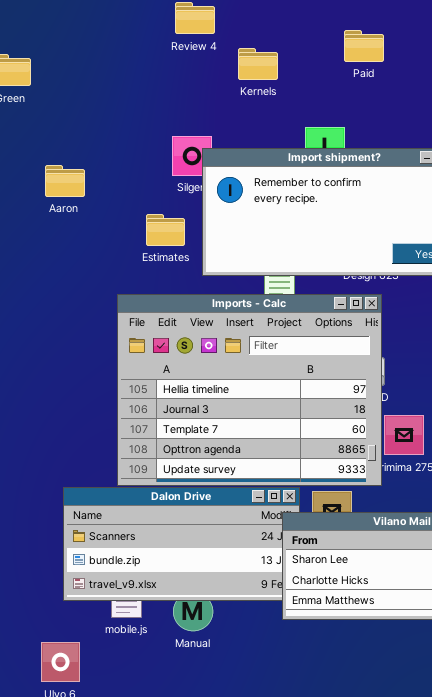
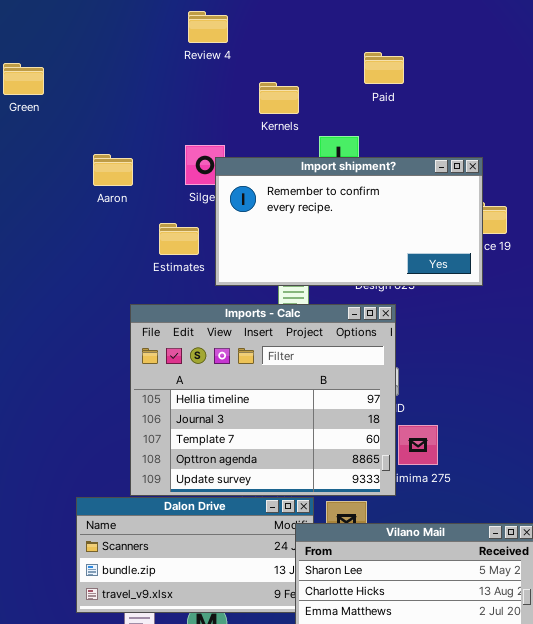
Paid: [344,30,384,62] -> [364,52,404,84], moved
Kernels: [238,48,278,80] -> [259,82,299,114], moved
Aaron: [45,165,85,197] -> [93,154,133,186], moved

